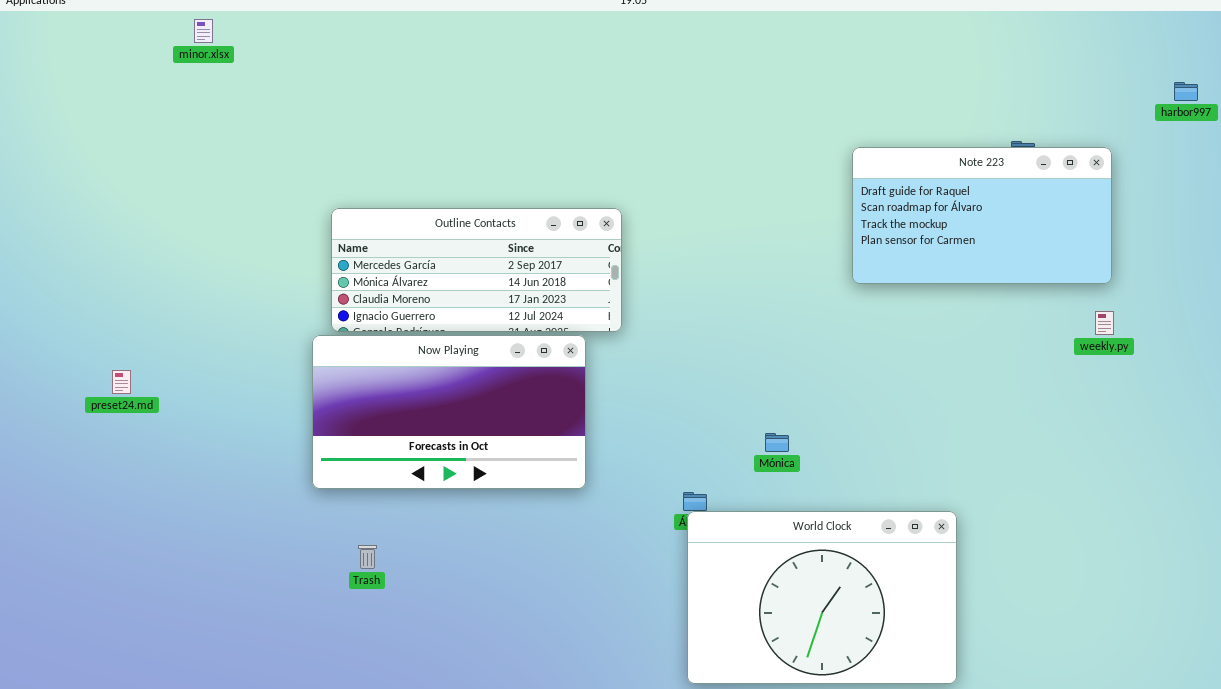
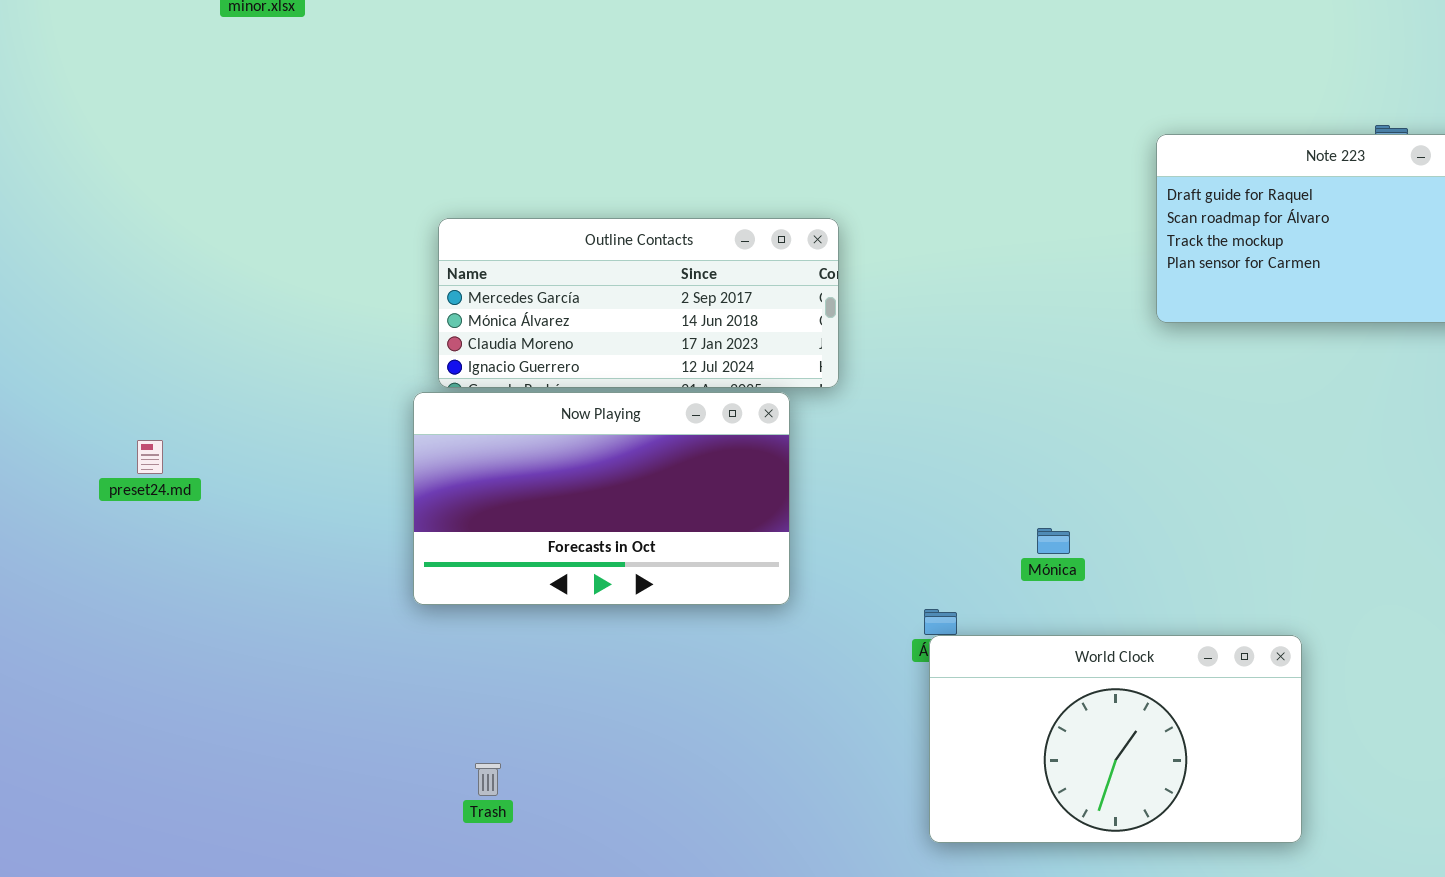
World Clock: [687,511,957,684] -> [929,635,1302,843], resized
Trash: [358,545,377,569] -> [475,763,501,796], moved

